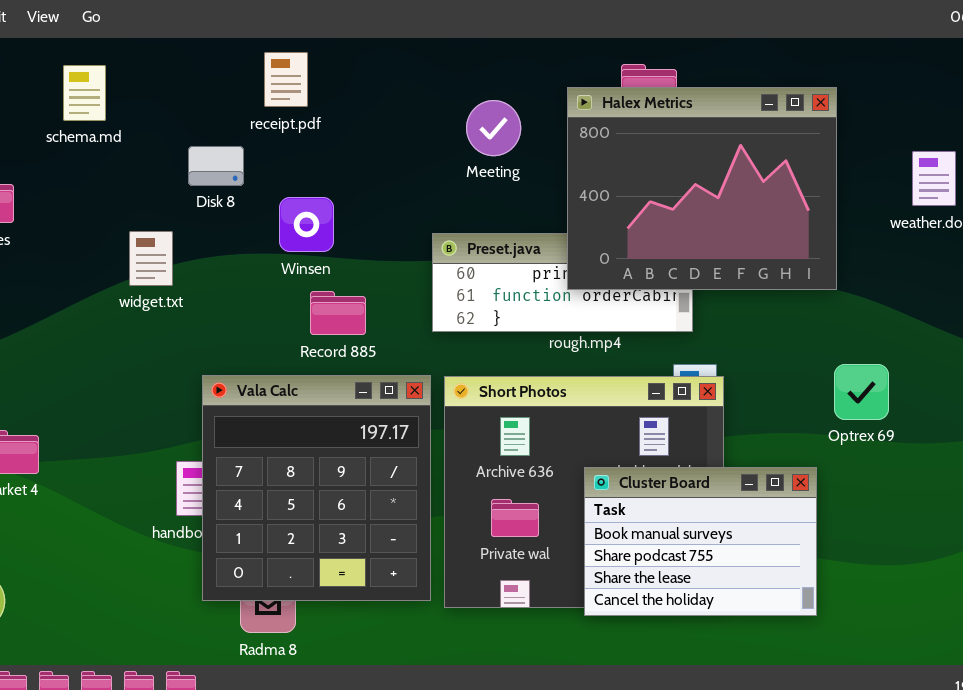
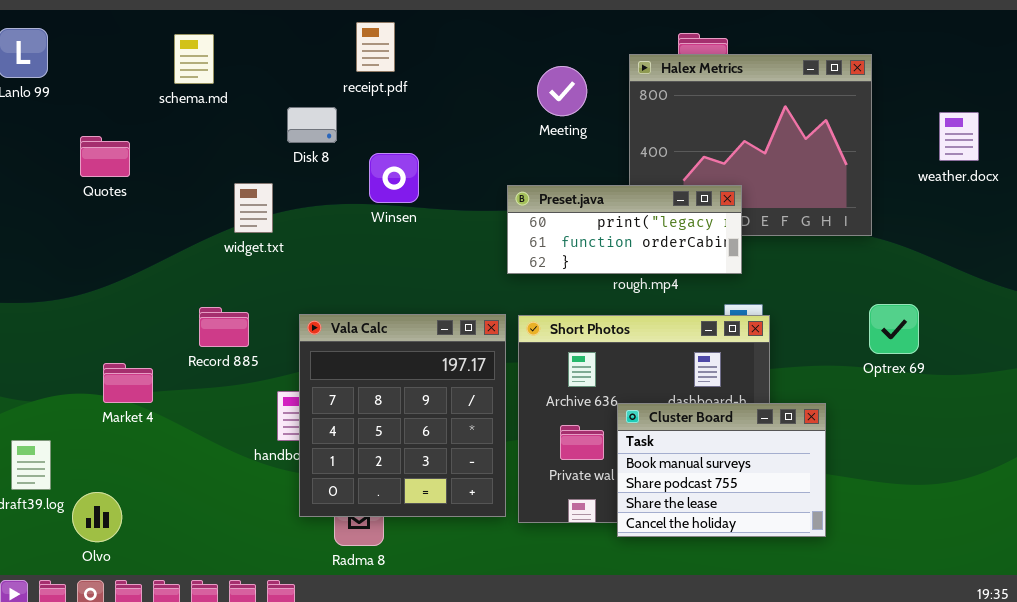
Preset.java: [432,233,693,332] -> [507,185,742,274], raised
Record 885: [310,291,366,335] -> [199,307,249,347], moved
Cluster Board: [584,467,817,616] -> [617,403,826,537], moved

